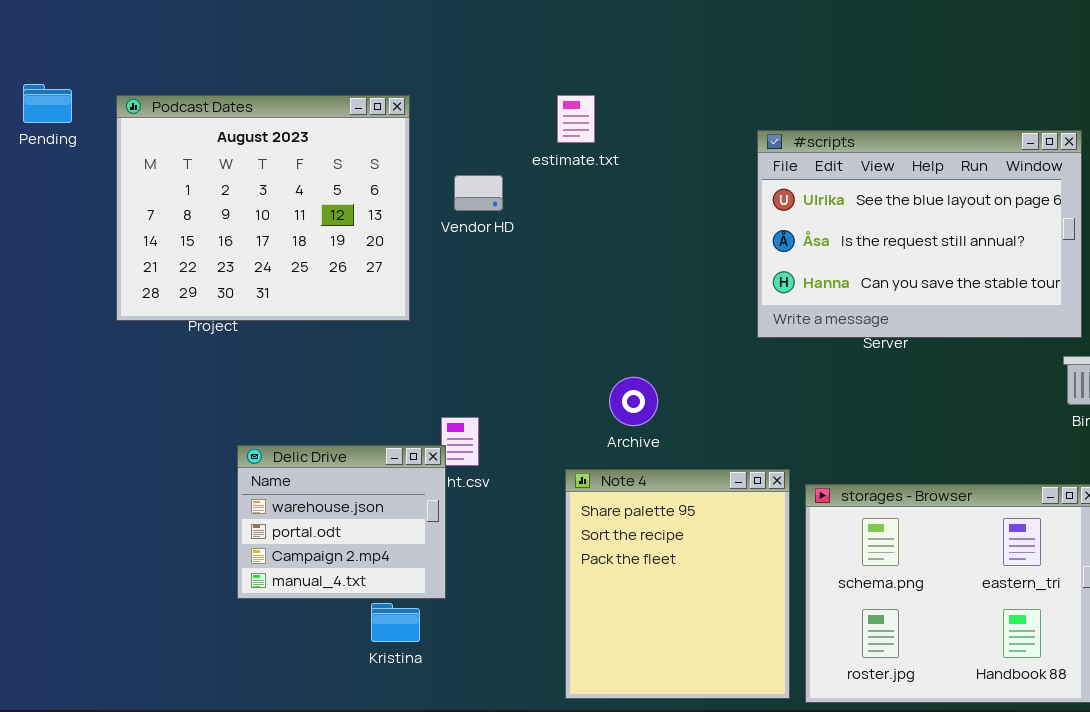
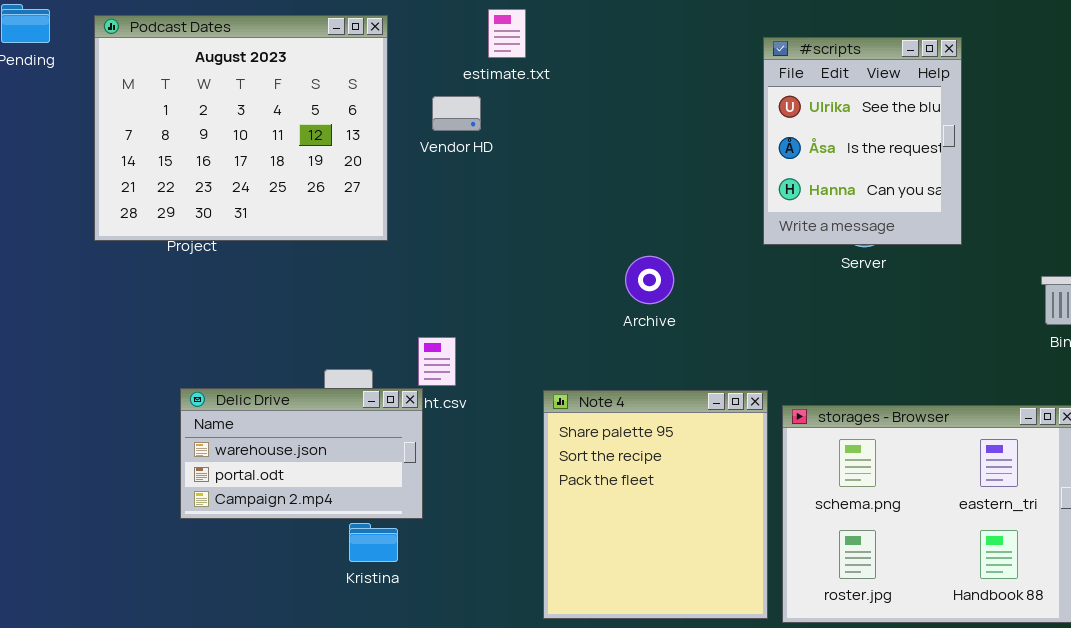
estimate.txt: [557,95,595,143] -> [488,9,526,58], moved
#scripts: [757,130,1082,338] -> [763,37,962,245], moved, resized
Archive: [609,377,658,426] -> [625,256,674,304], moved
Delic Drive: [237,445,446,599] -> [180,388,423,519], resized

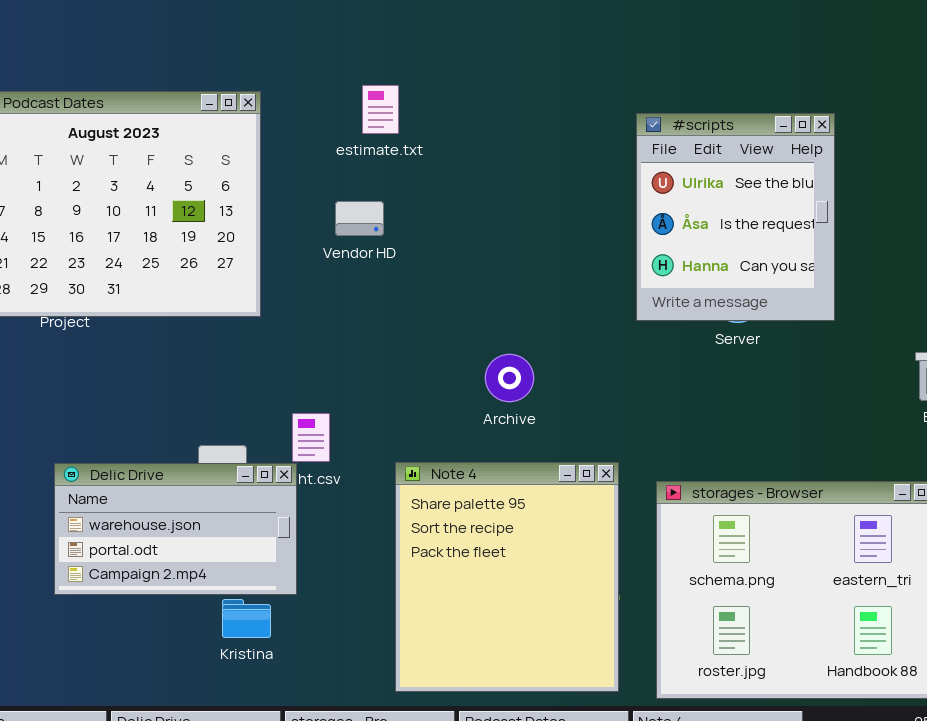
Vendor HD: [432,96,481,131] -> [335,201,384,236], moved
Archive: [625,256,674,304] -> [485,354,534,402], moved
Note 4: [543,390,768,619] -> [395,462,619,692], moved

